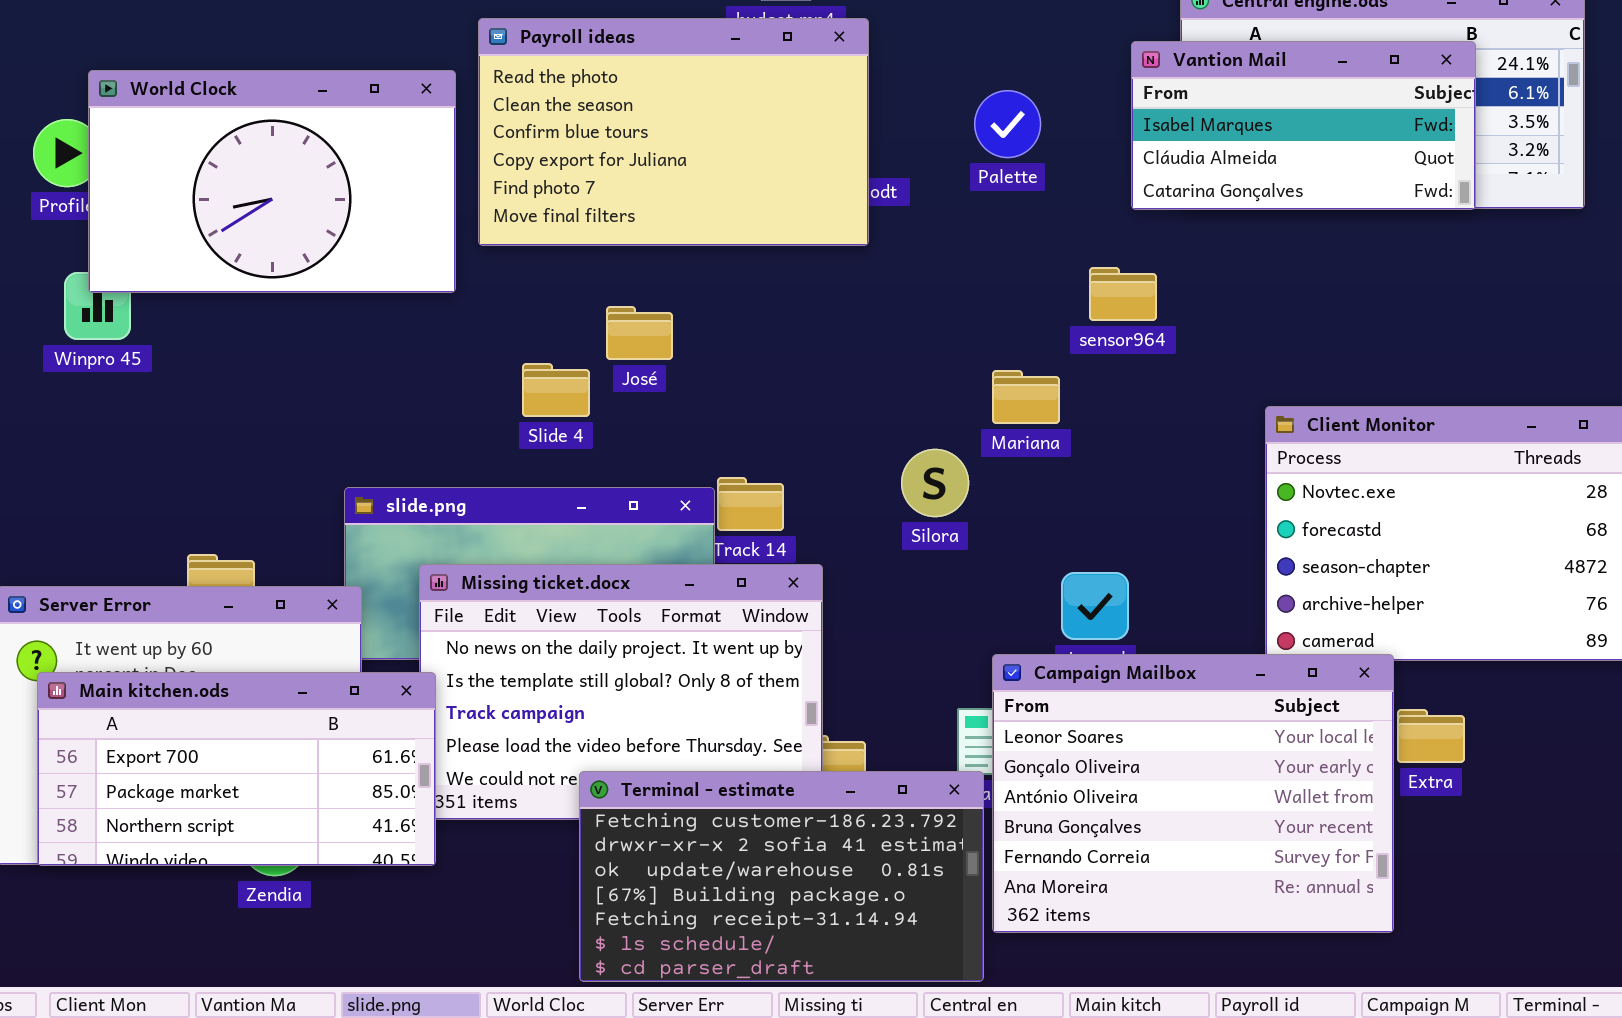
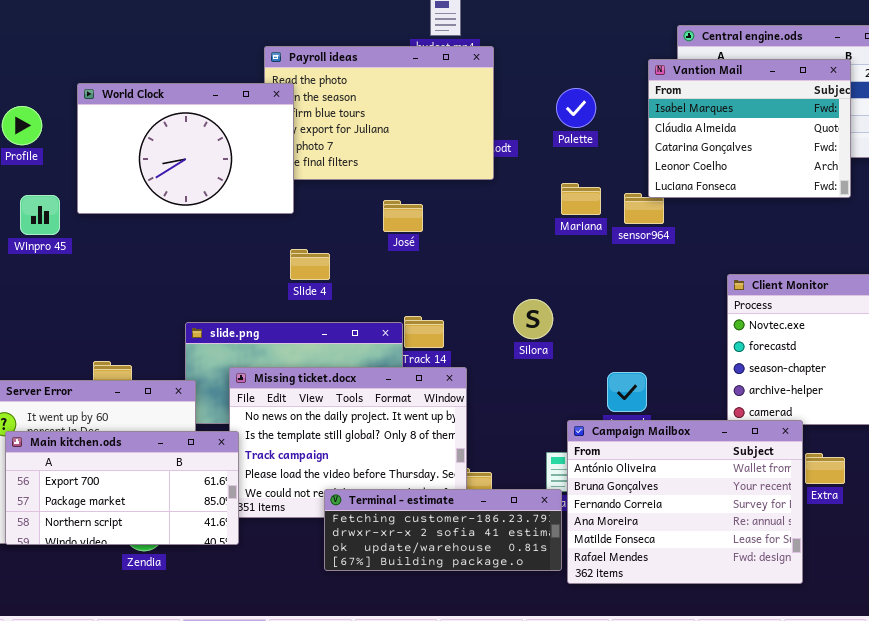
Vantion Mail: [1131,41,1476,210] -> [648,59,851,198], resized
World Clock: [88,70,456,293] -> [77,83,294,214], moved
José: [606,306,673,360] -> [383,200,423,232], moved
Mariana: [992,370,1060,424] -> [561,183,601,215], moved
Campaign Mailbox: [992,654,1394,933] -> [567,420,803,584], scrolled down 2 rows
Terminal - estimate: [579,771,984,982] -> [324,489,562,571], resized

